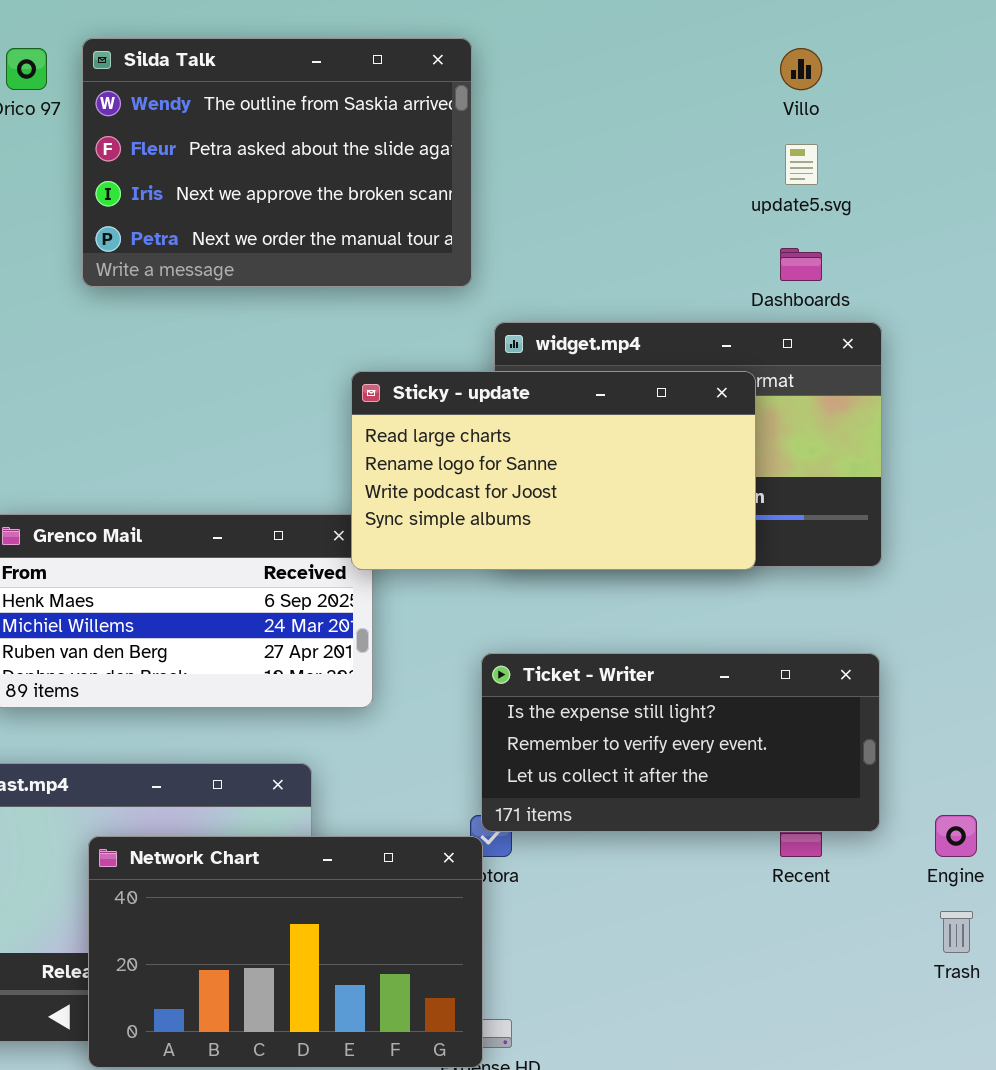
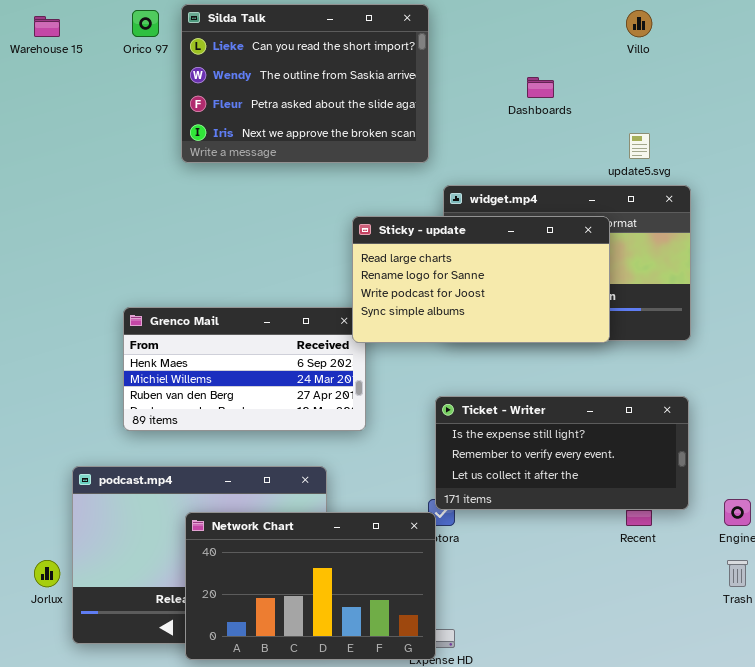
Silda Talk: [82,38,472,287] -> [181,4,429,163], scrolled up 1 row
update5.svg: [785,144,818,185] -> [629,133,650,159], moved
Dashboards: [780,248,822,281] -> [527,77,554,98], moved

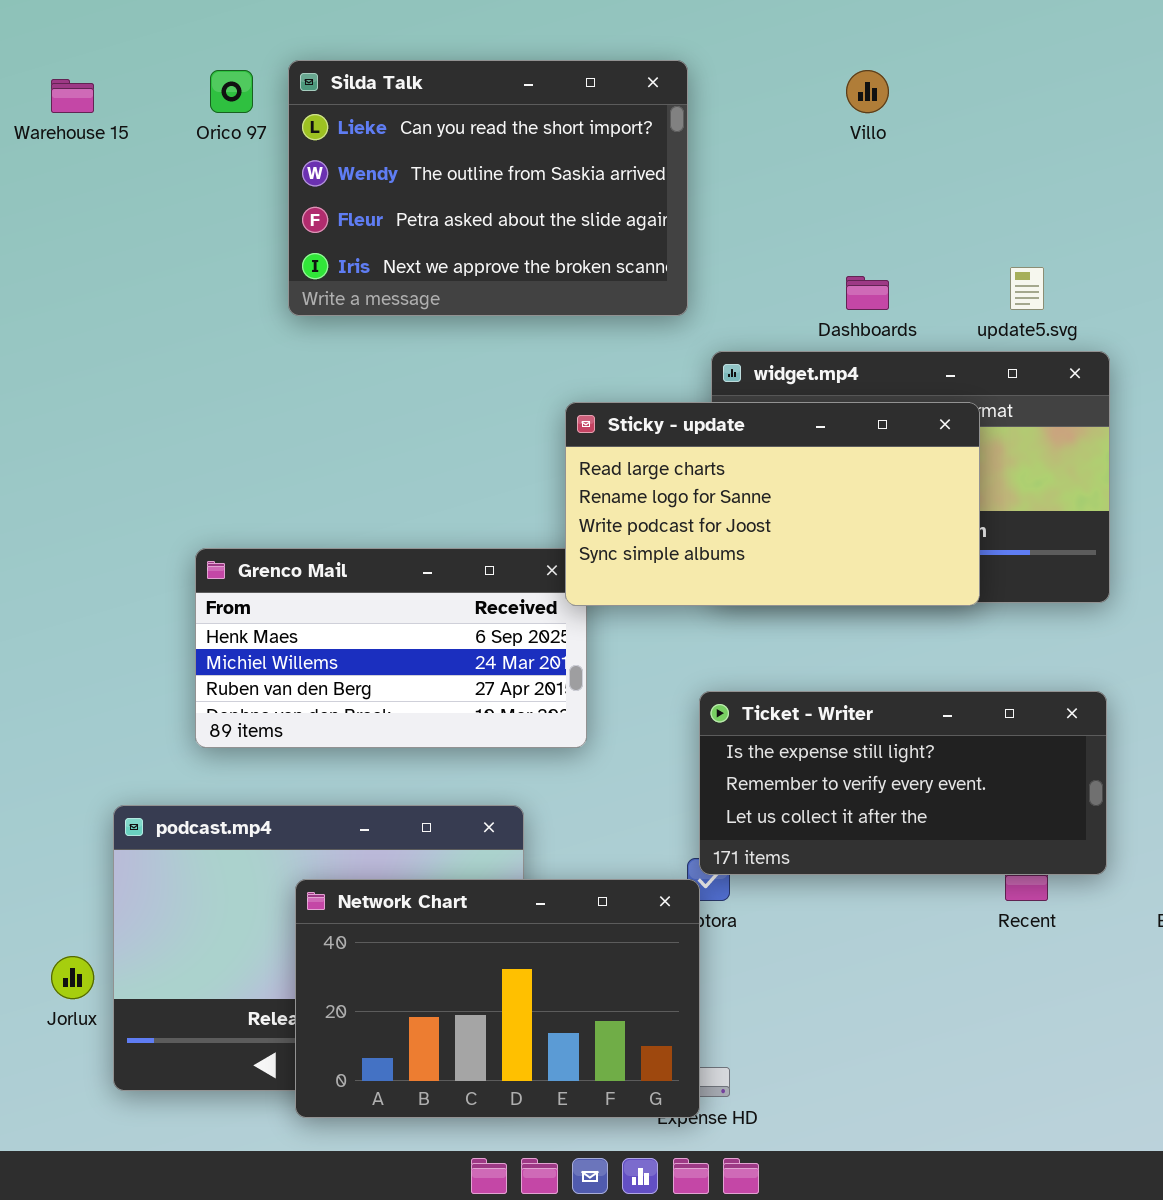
Villo: [626,10,652,37] -> [846,70,889,113], moved
Dashboards: [527,77,554,98] -> [846,276,889,310], moved

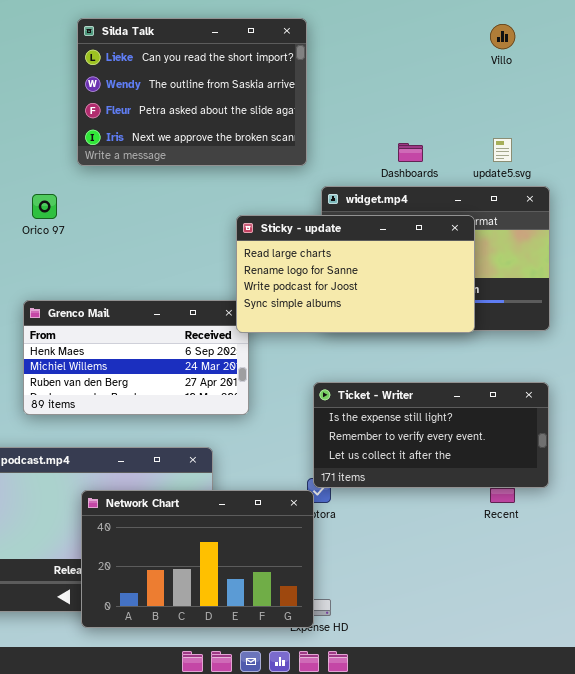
Orico 97: [210,70,253,113] -> [32,194,57,219], moved
Villo: [846,70,889,113] -> [490,24,515,49], moved

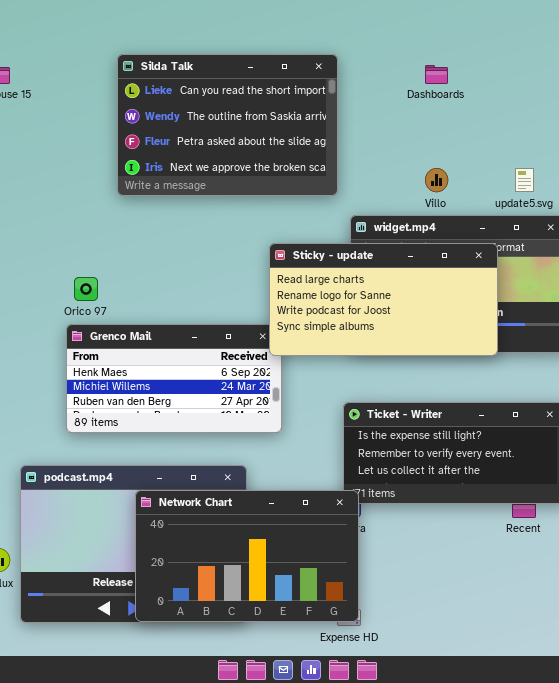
Villo: [490,24,515,49] -> [425,168,448,192], moved
Dashboards: [398,143,423,162] -> [425,65,448,84], moved
Orico 97: [32,194,57,219] -> [74,277,98,301], moved
Network Chart: [81,490,314,628] -> [135,490,359,622], moved

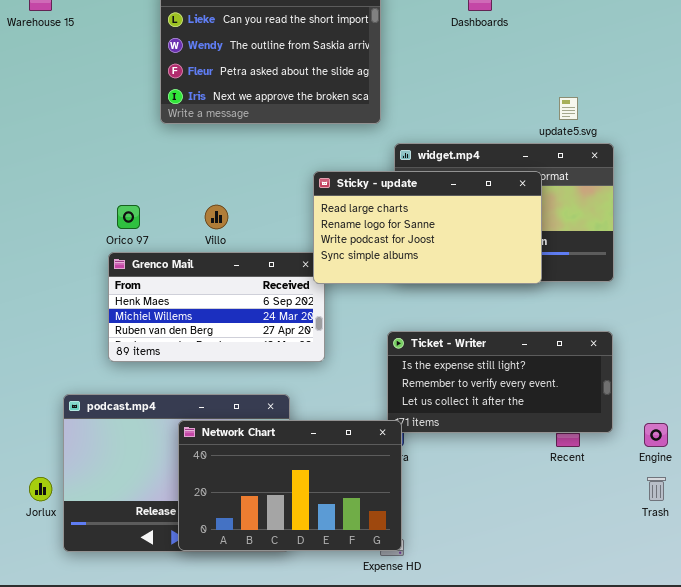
Villo: [425,168,448,192] -> [205,205,228,229], moved

